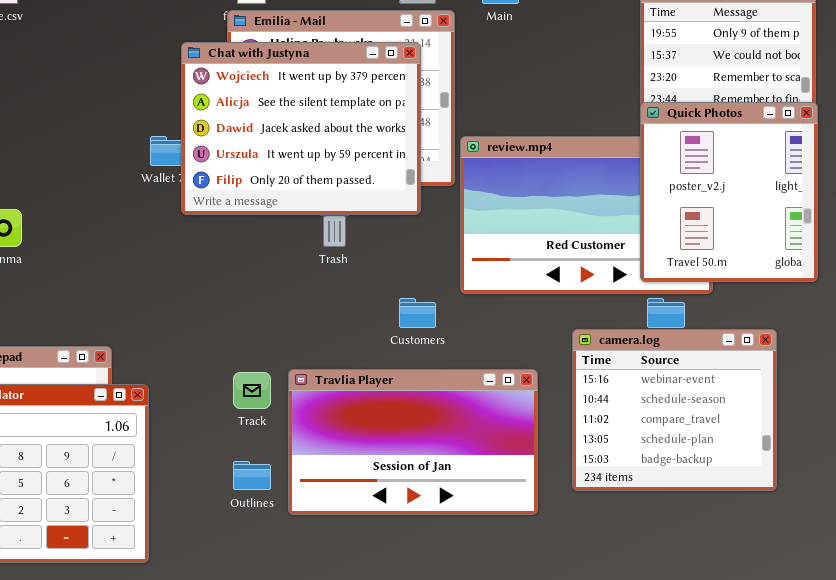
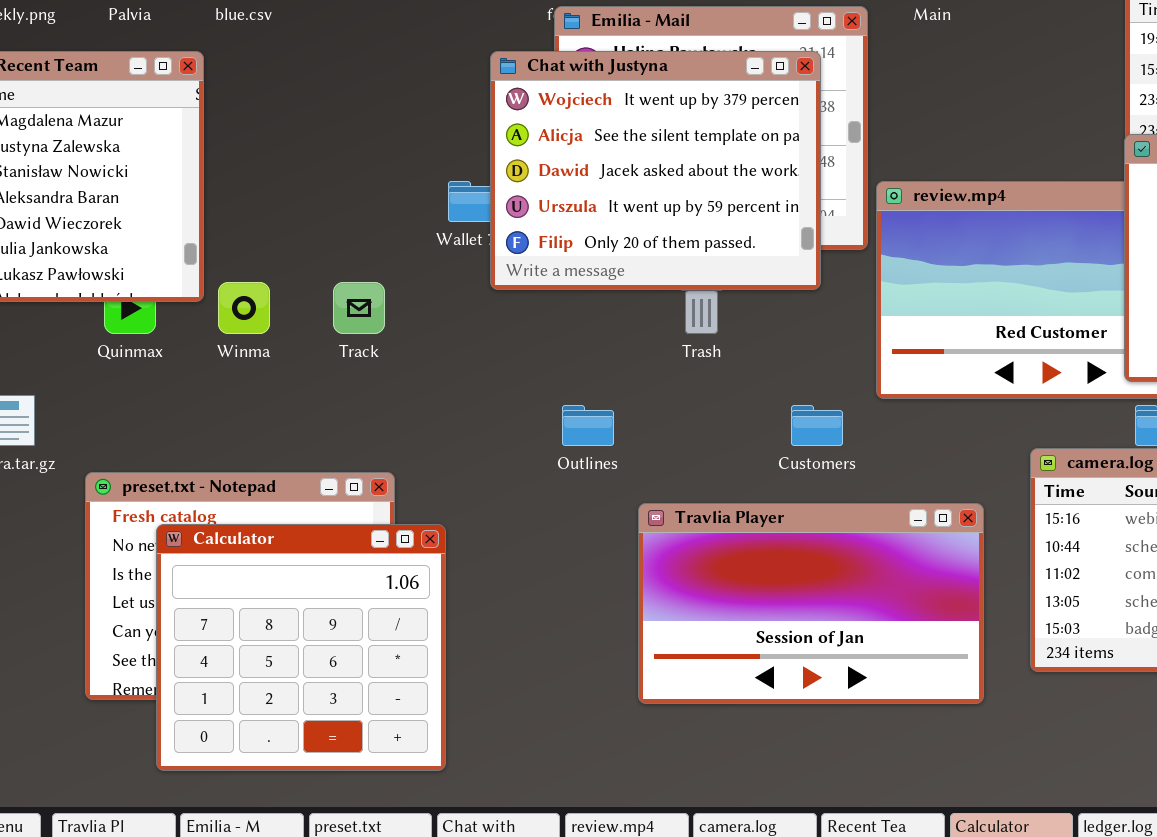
Track: [233,372,271,409] -> [333,282,385,334], moved
Outlines: [233,461,271,490] -> [562,405,614,446], moved

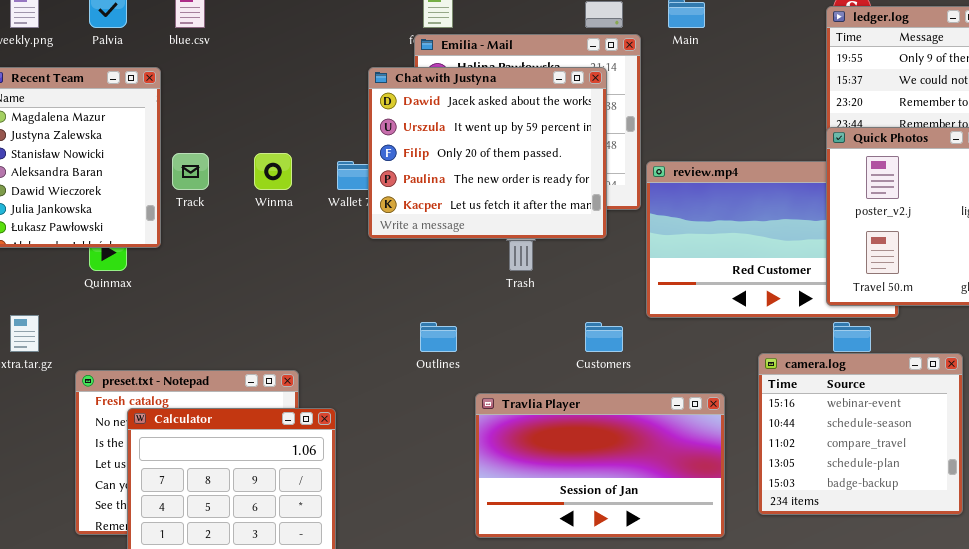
Chat with Justyna: [490,51,821,290] -> [368,67,607,239], scrolled down 2 rows
Winma: [218,282,270,334] -> [254,153,292,190], moved
Track: [333,282,385,334] -> [172,153,209,190], moved

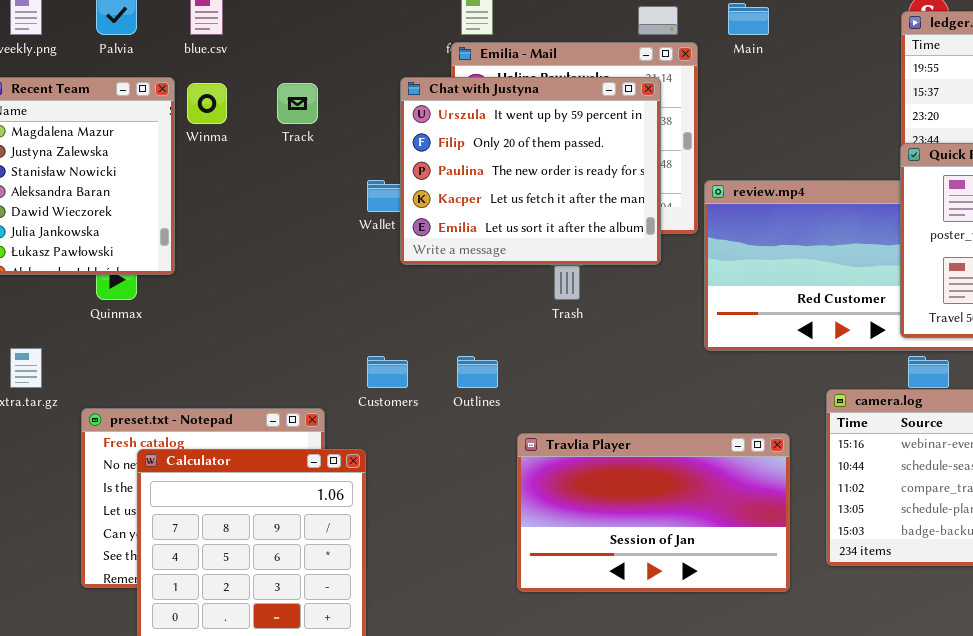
Chat with Justyna: [368,67,607,239] -> [400,77,661,265], scrolled down 1 row
Track: [172,153,209,190] -> [277,83,318,124], moved
Winma: [254,153,292,190] -> [187,83,227,124], moved
Customers: [585,322,623,352] -> [367,356,408,388], moved

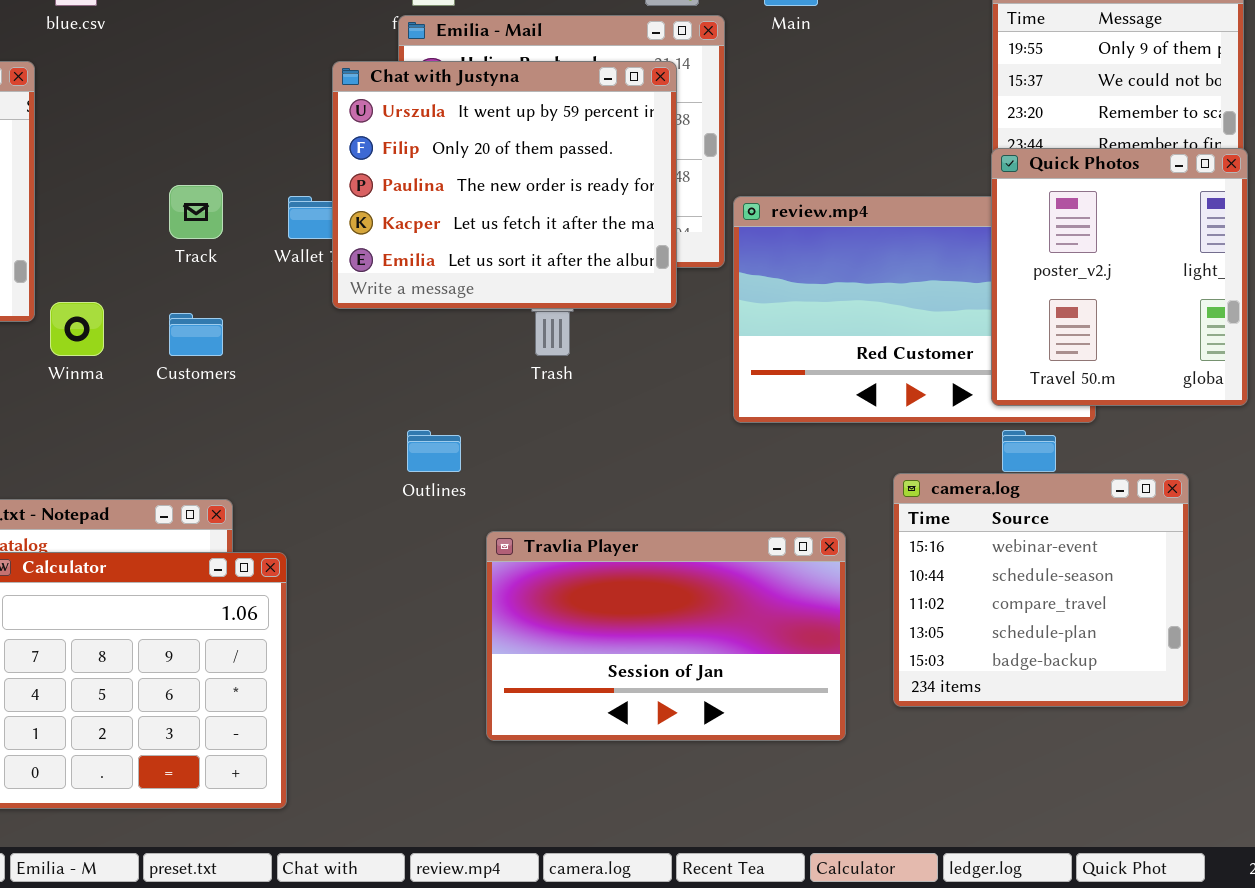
Winma: [187,83,227,124] -> [50,302,104,356], moved
Track: [277,83,318,124] -> [169,185,223,239], moved
Customers: [367,356,408,388] -> [169,313,223,356], moved

